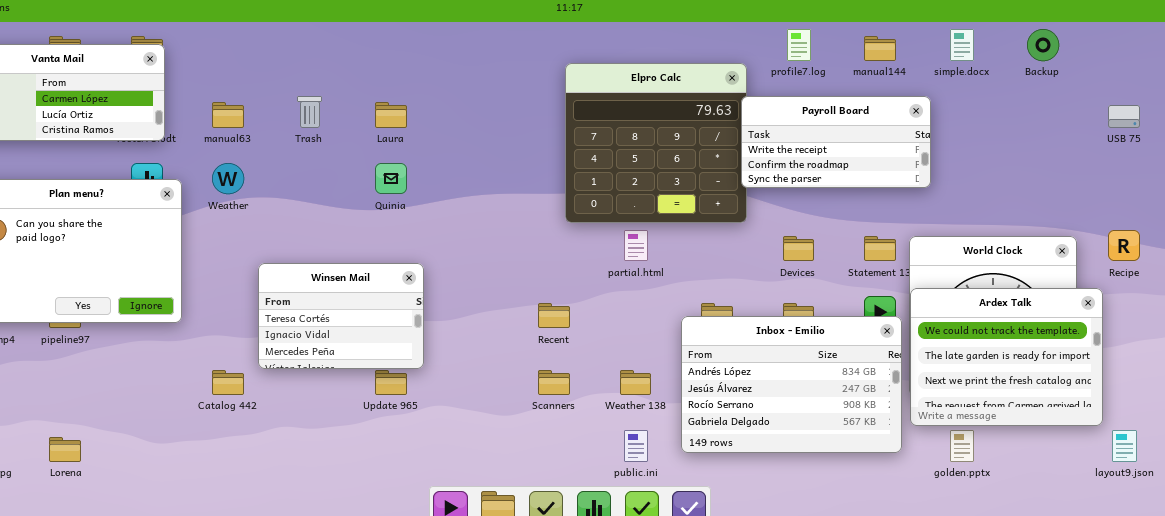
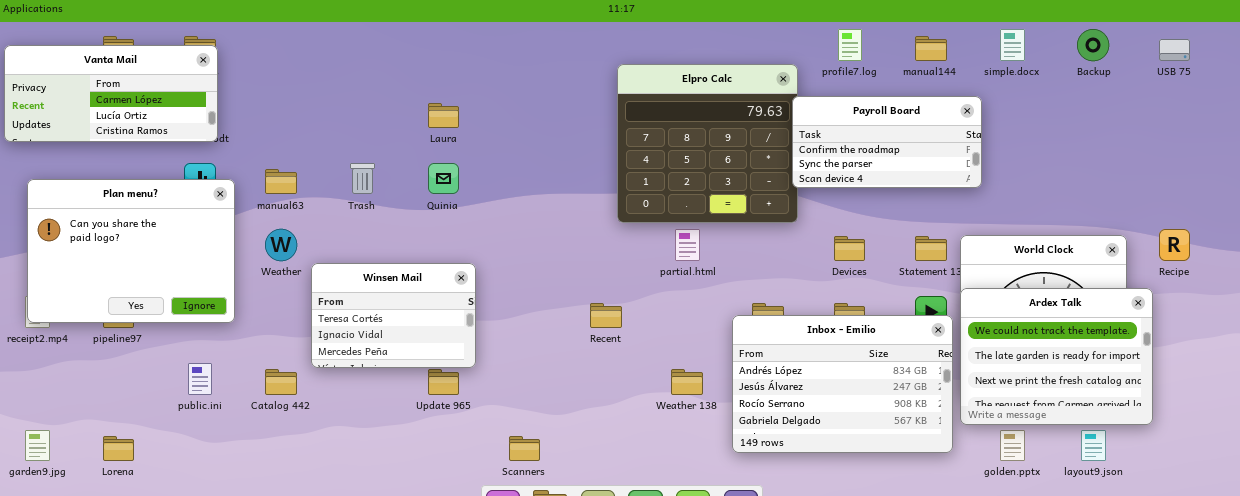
Trash: [297,96,322,128] -> [350,163,375,194], moved
Payroll Board: [741,96,931,188] -> [792,96,982,188], scrolled down 1 row
manual63: [212,102,244,128] -> [265,169,297,194], moved
USB 75: [1108,105,1140,128] -> [1159,39,1190,61], moved
Weather: [212,163,244,194] -> [265,229,297,261], moved
Scanners: [538,370,570,395] -> [509,436,540,461], moved
public.ini: [624,430,648,462] -> [188,363,212,395], moved
layout9.json: [1112,430,1137,462] -> [1081,430,1106,461], moved

